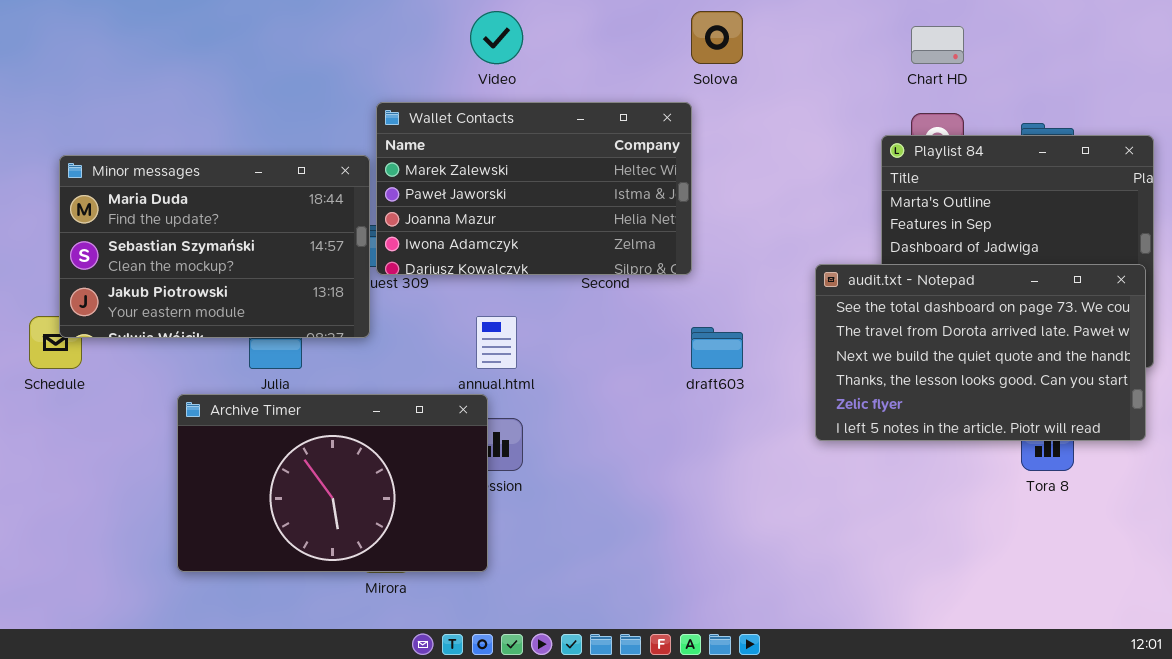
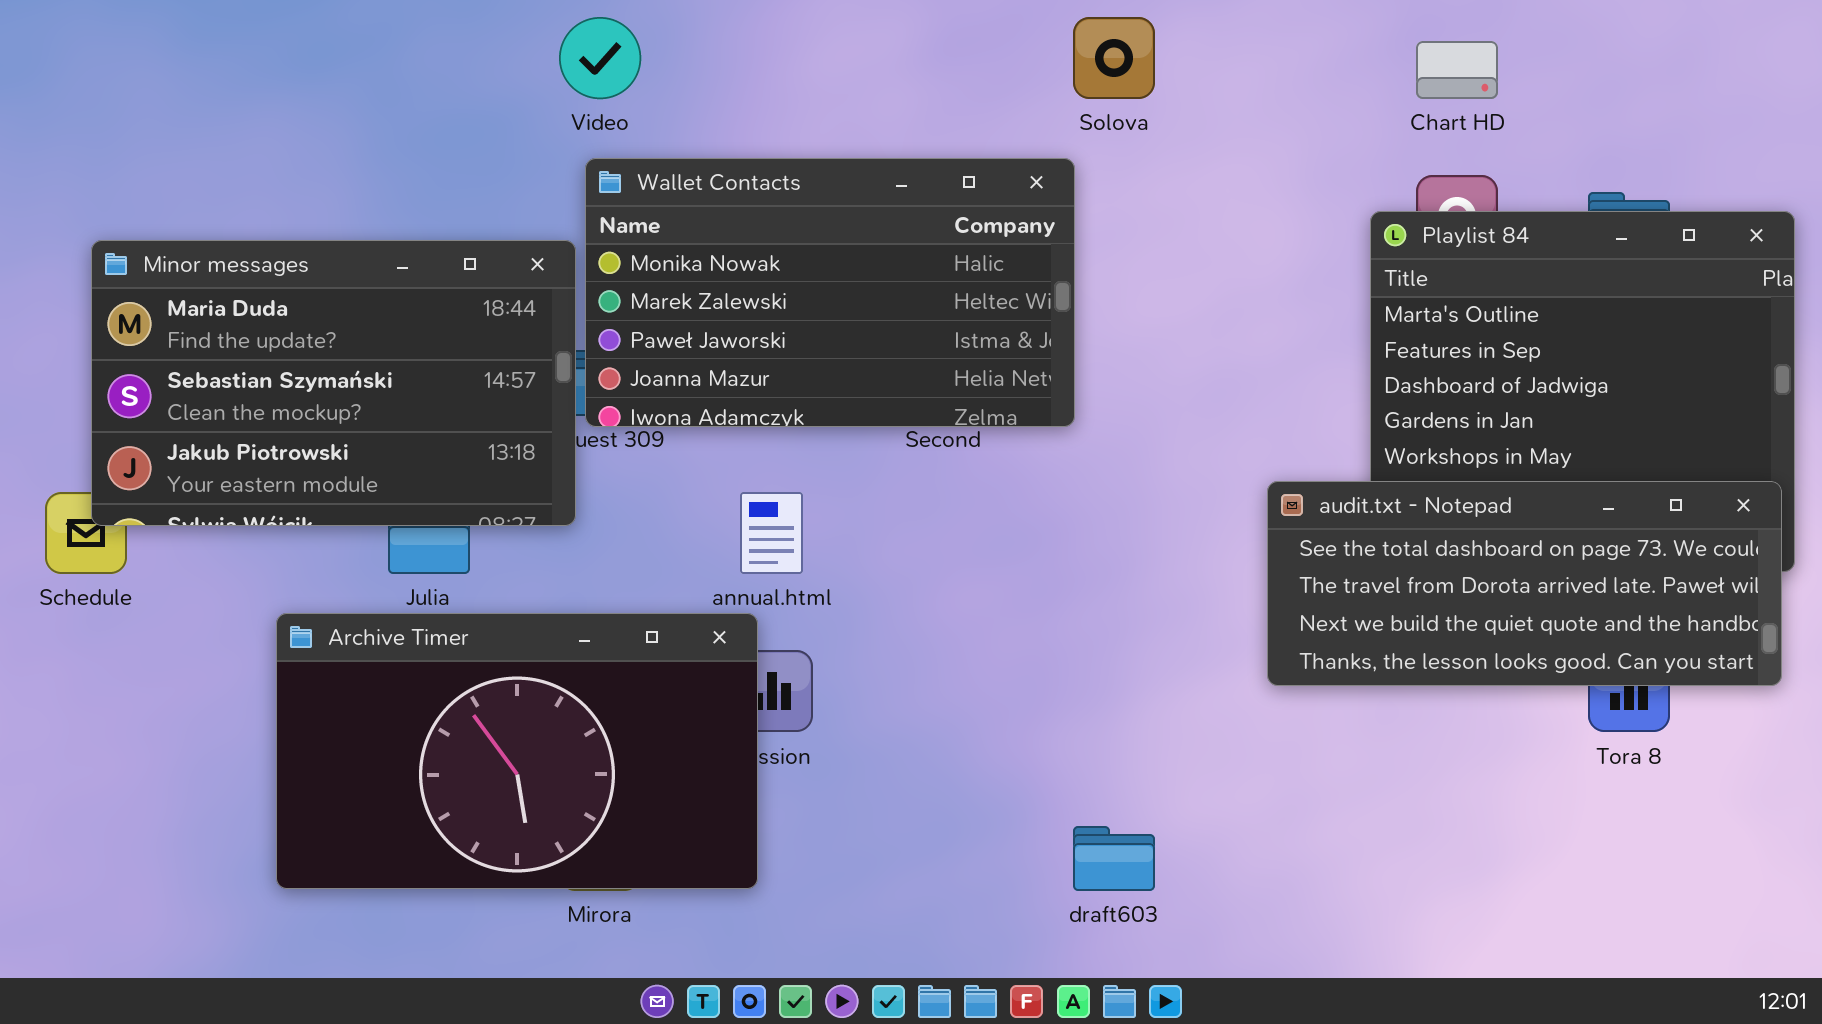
Video: [470,11,523,64] -> [559,17,641,99], moved
Wallet Contacts: [376,102,692,275] -> [585,158,1075,427], scrolled up 1 row
audit.txt - Notepad: [815,264,1146,441] -> [1267,481,1782,686], resized
draft603: [691,327,743,369] -> [1073,826,1155,891], moved

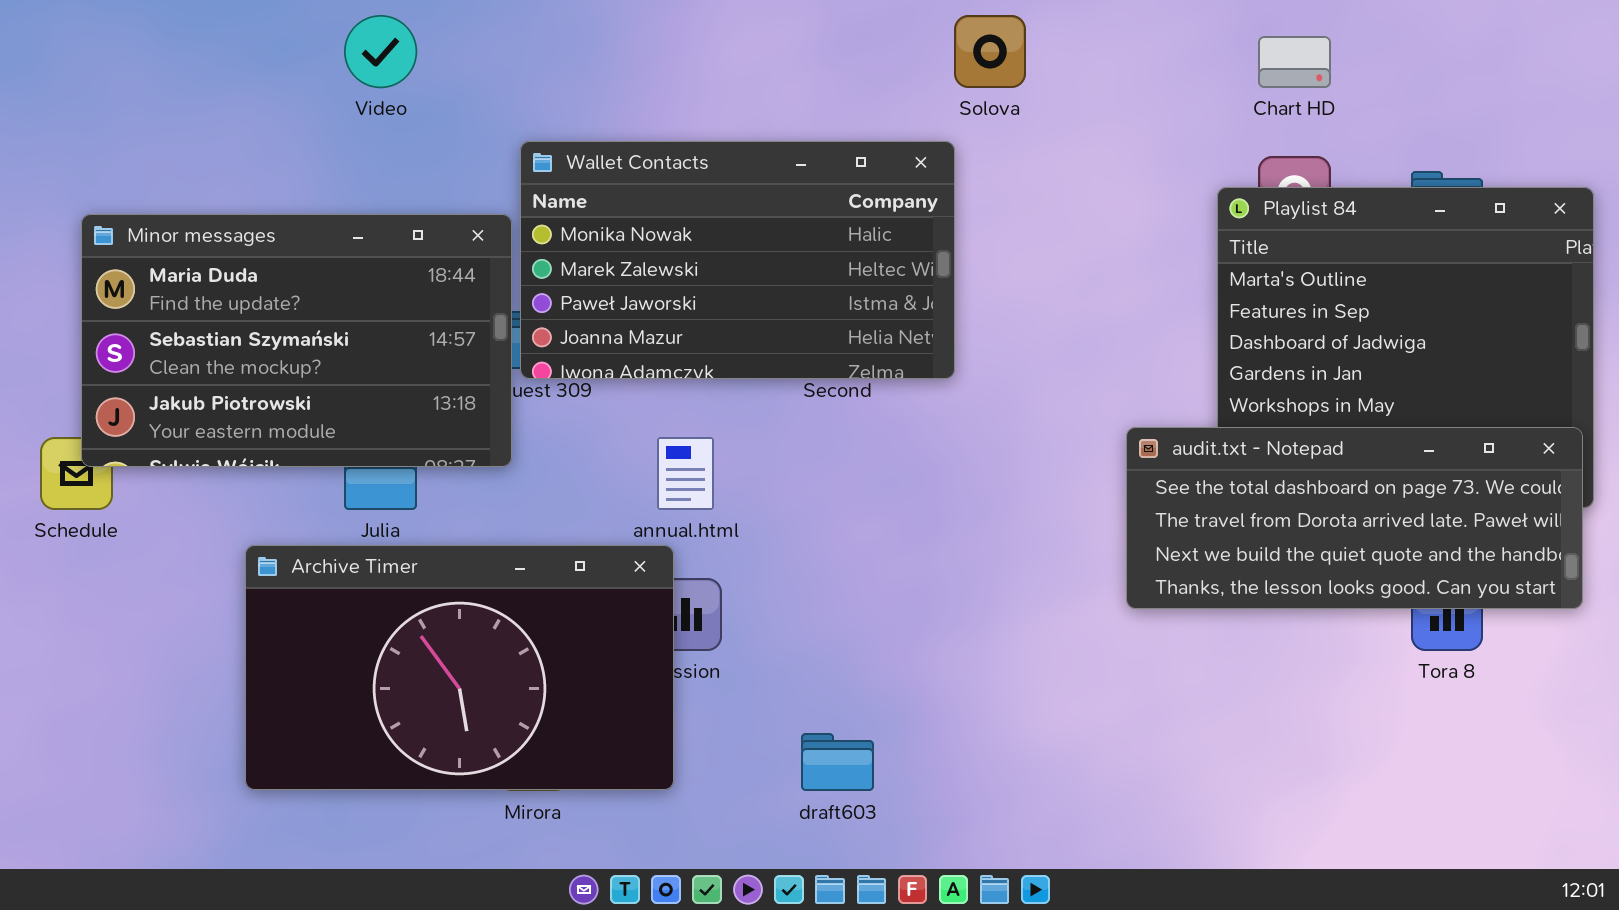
Video: [559,17,641,99] -> [344,15,417,88], moved
draft603: [1073,826,1155,891] -> [801,733,874,791], moved

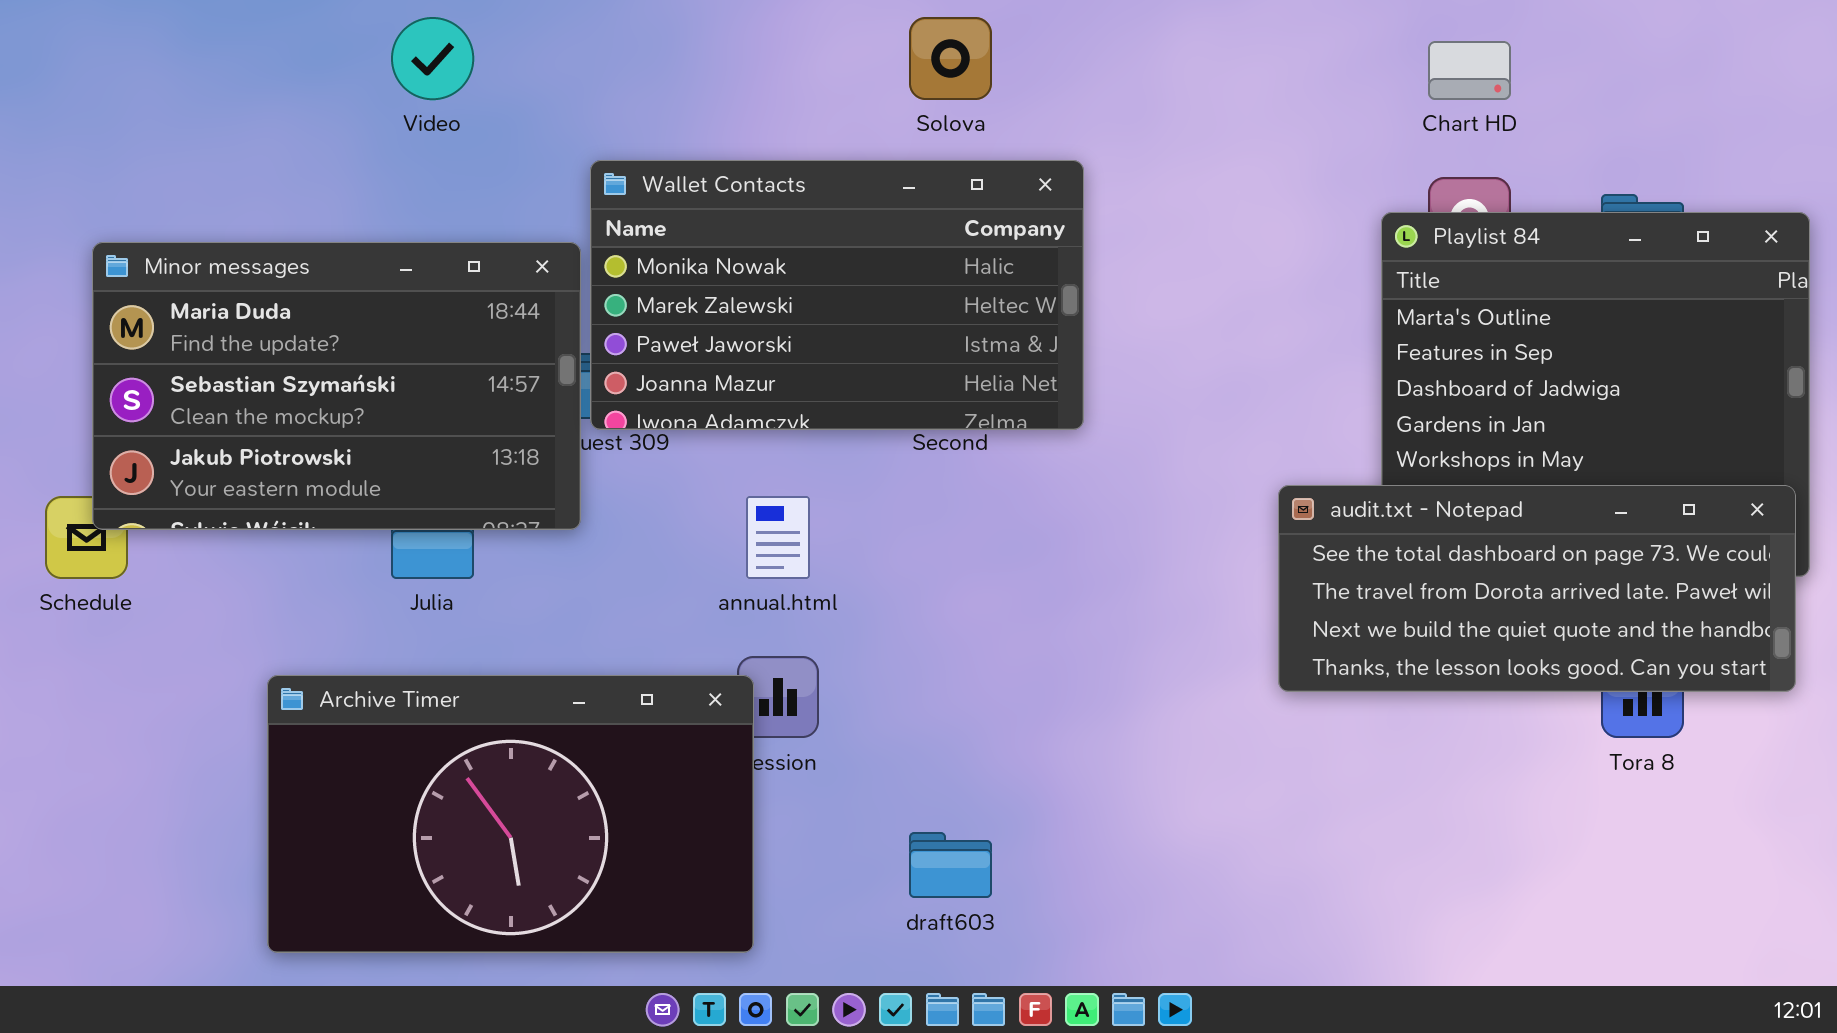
Solova: [954,15,1026,88] -> [909,17,992,100], moved
Archive Timer: [245,545,674,790] -> [267,675,754,953], moved

